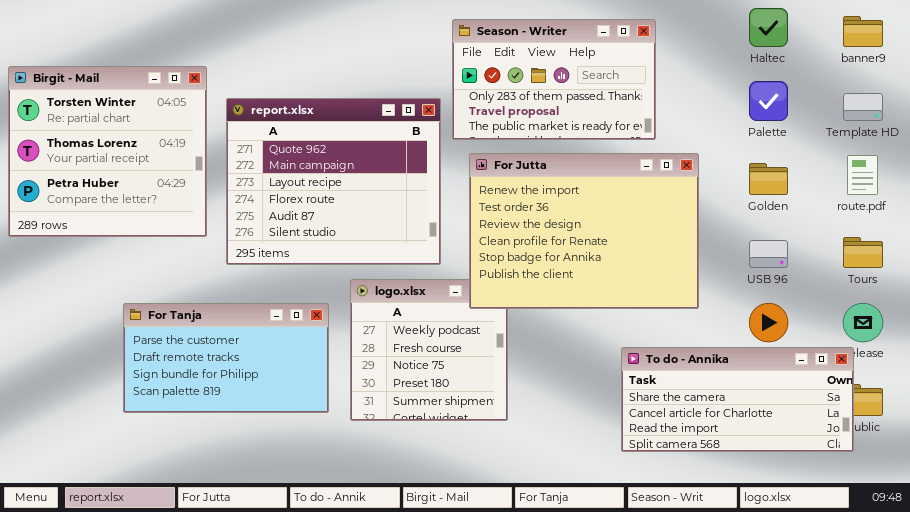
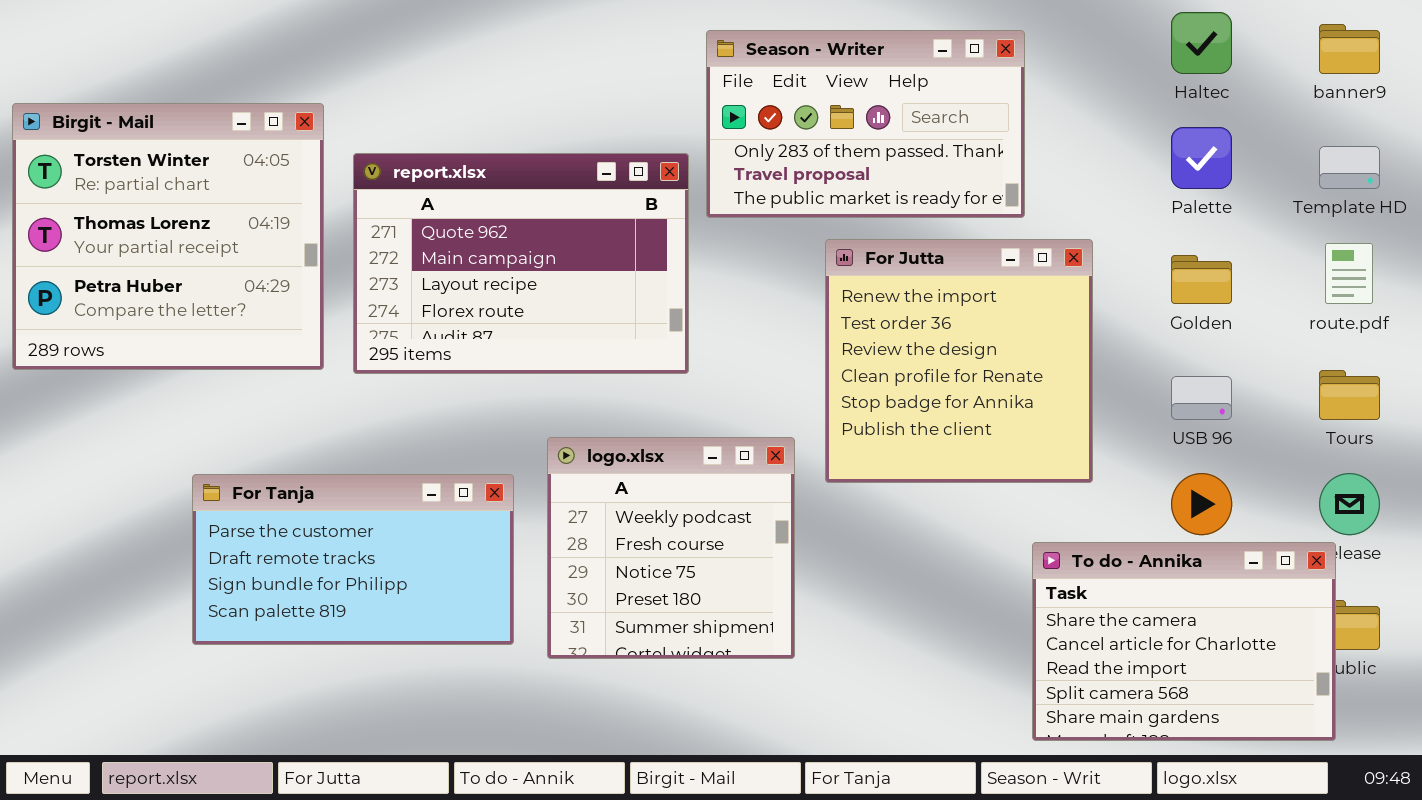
report.xlsx: [226,98,441,265] -> [353,153,689,374], resized
For Jutta: [469,153,699,309] -> [825,239,1093,483], resized
To do - Annika: [621,347,854,452] -> [1032,542,1336,741], resized

